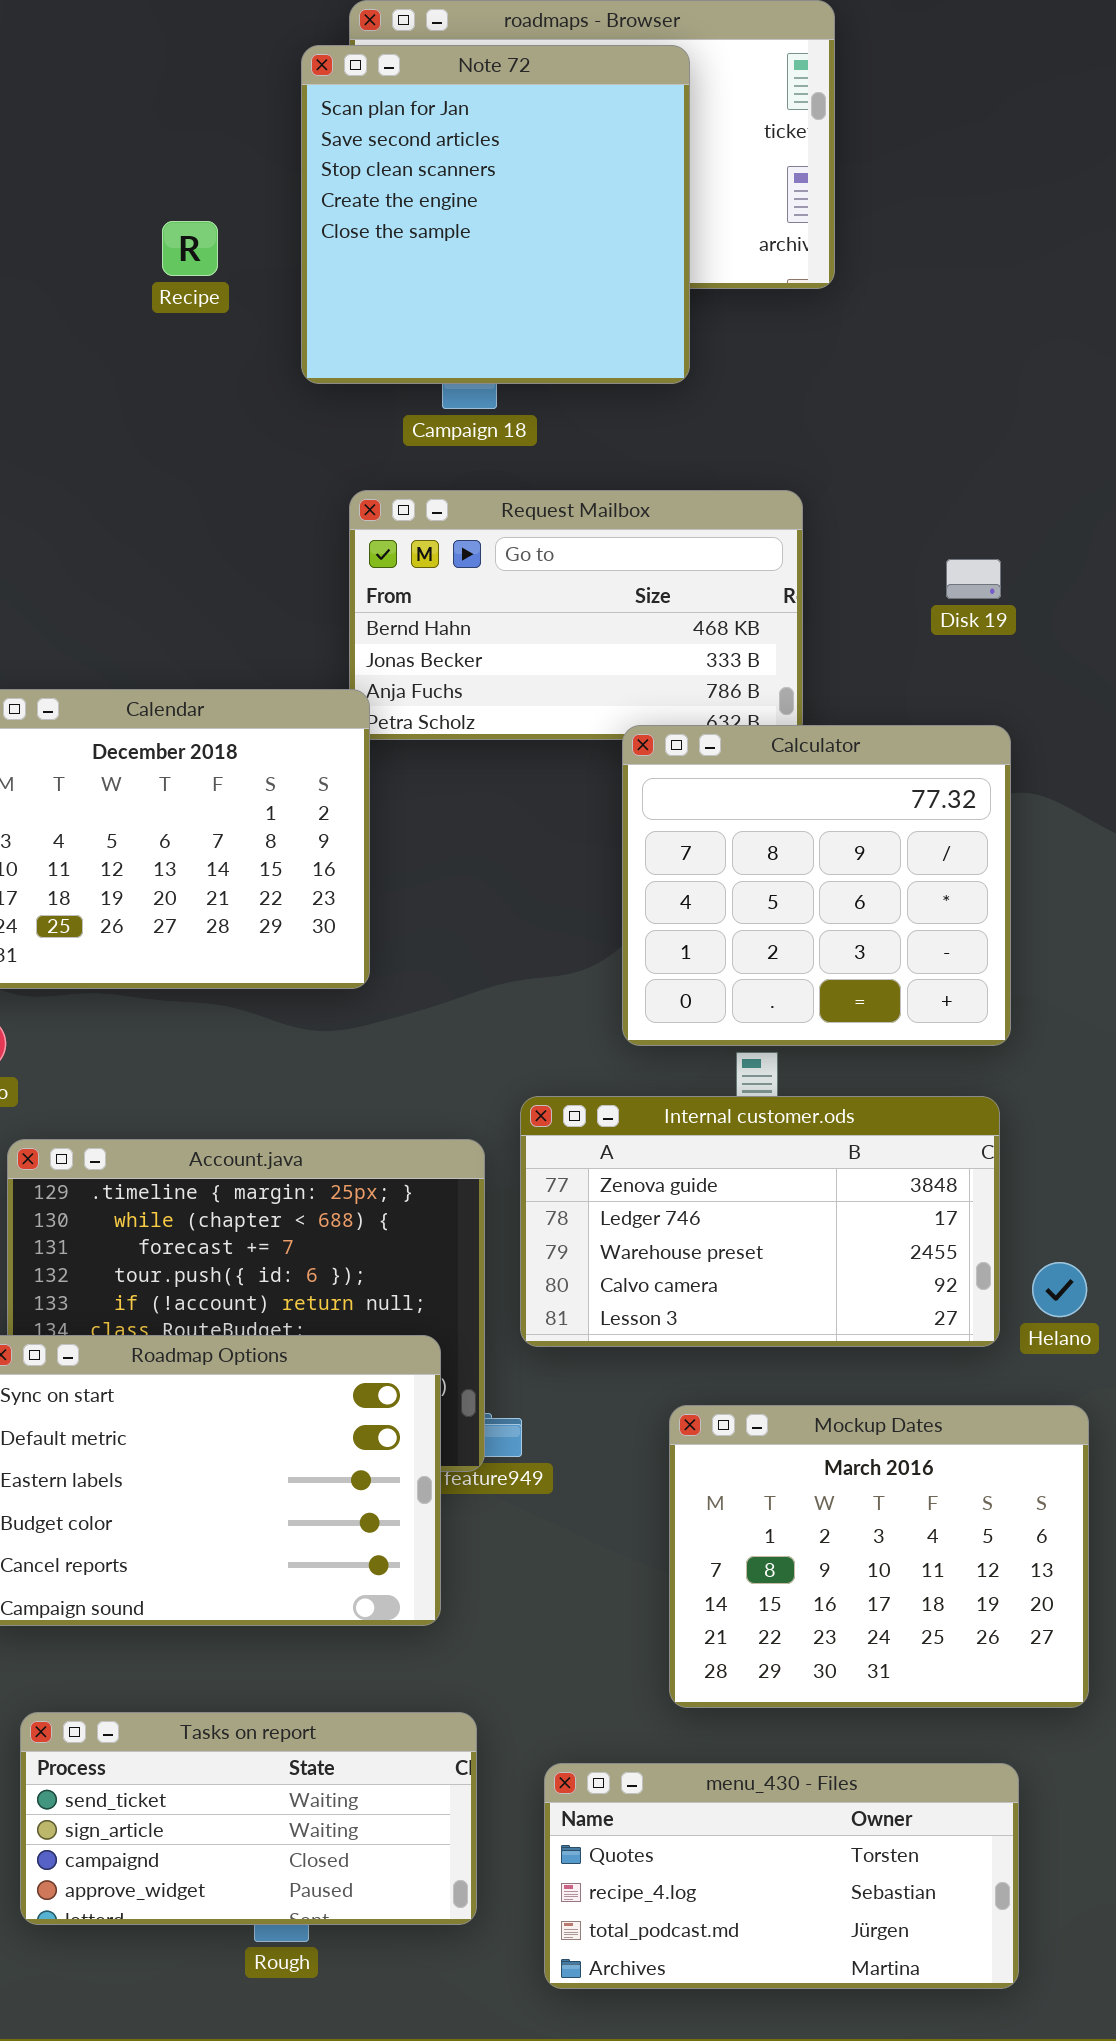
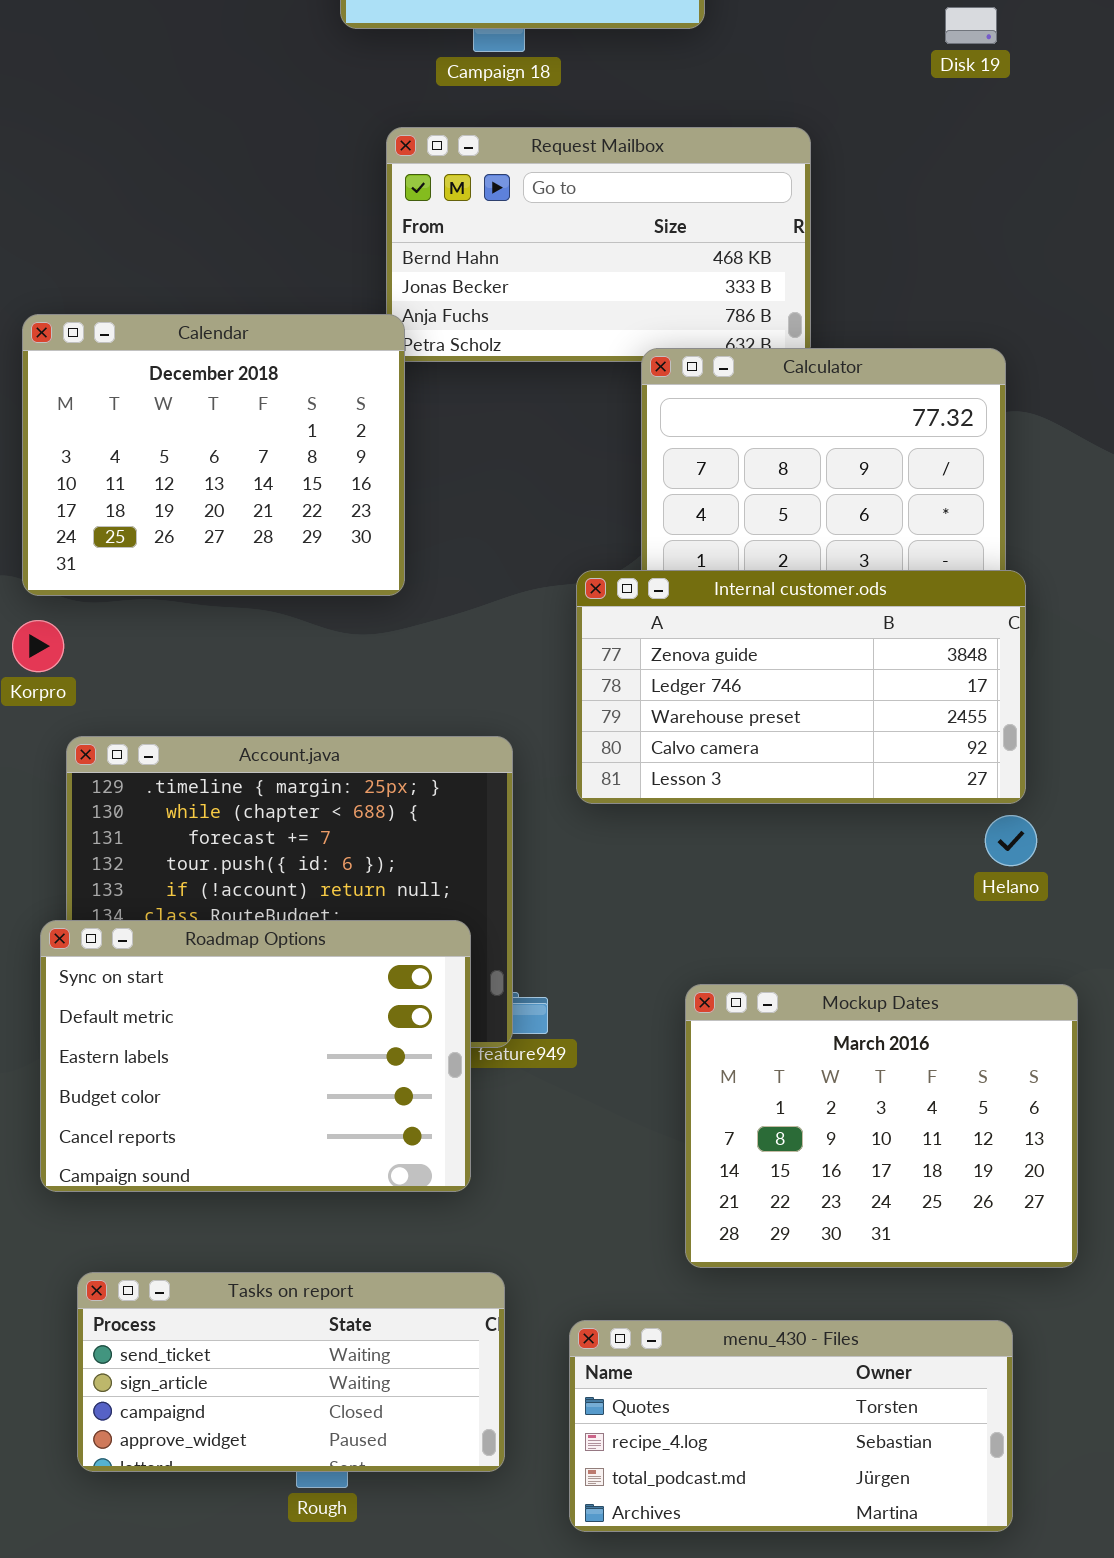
Disk 19: [946,559,1001,599] -> [945,7,997,44], moved
Internal customer.ods: [520,1096,1000,1347] -> [576,570,1026,804], moved
Helano: [1032,1262,1087,1317] -> [985,815,1037,866], moved

